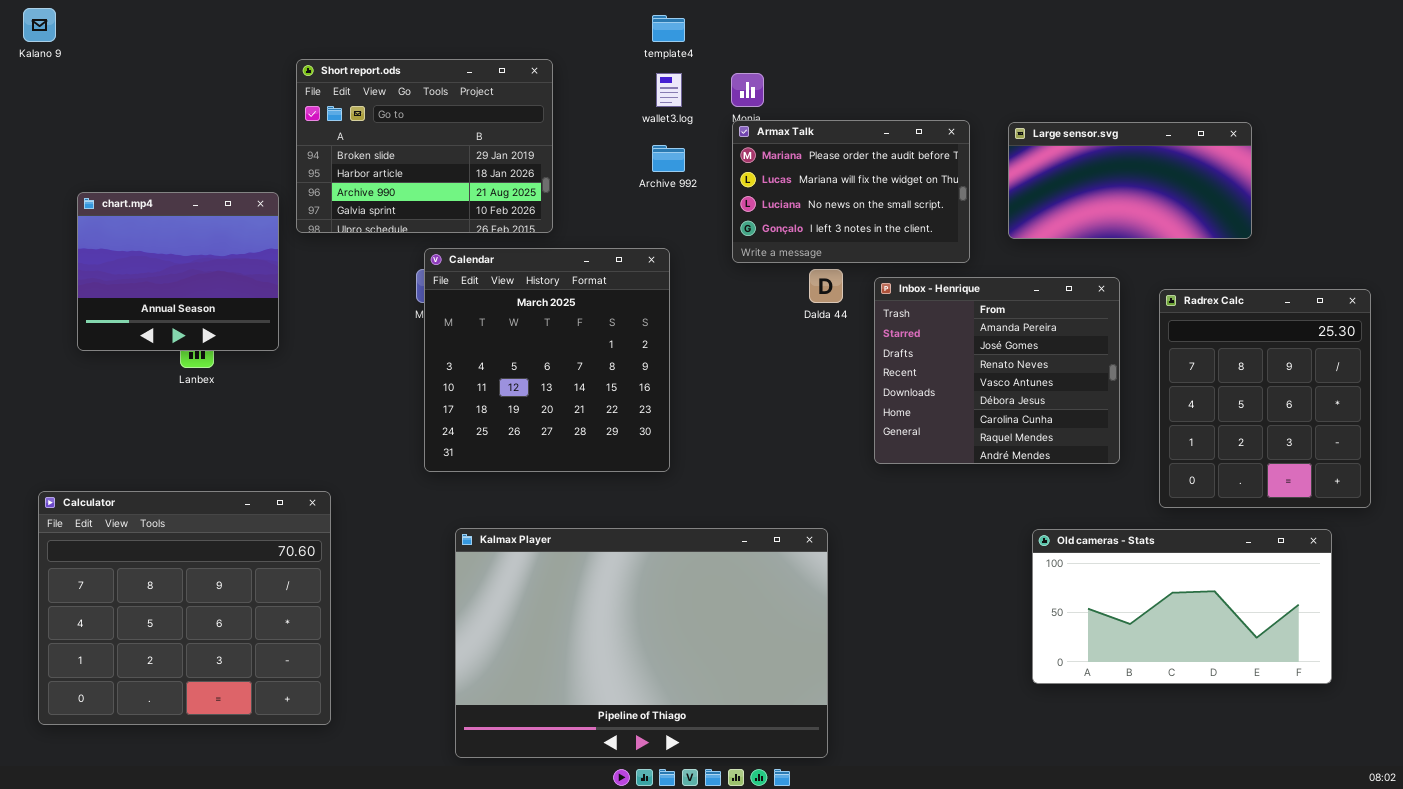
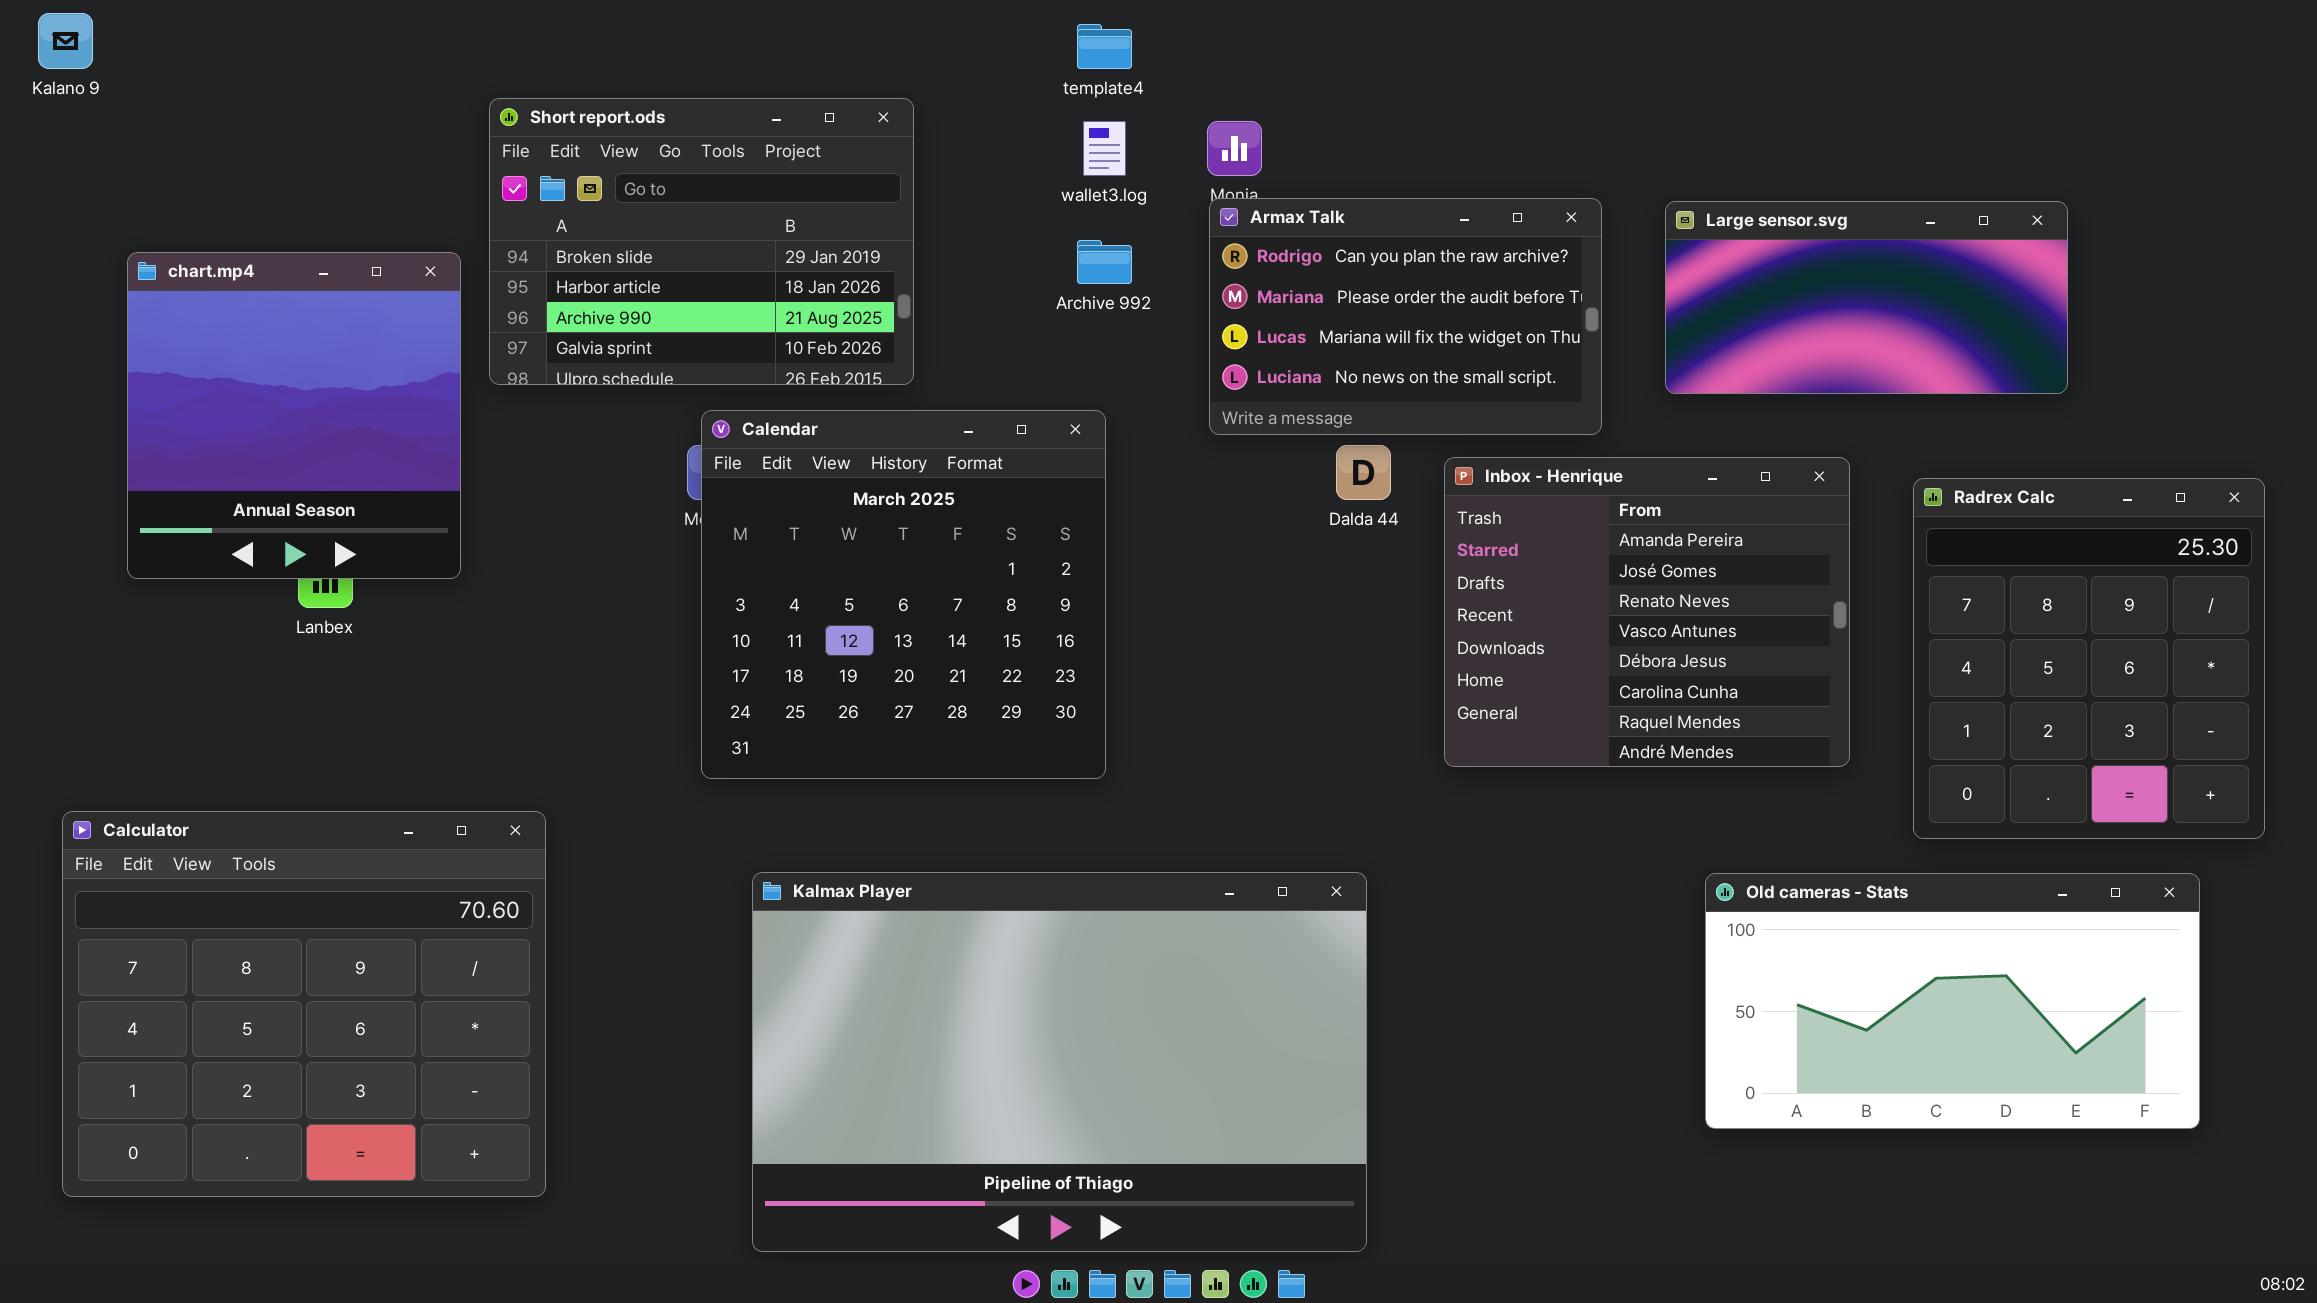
Armax Talk: [732,120,970,263] -> [1209,198,1602,435], scrolled up 1 row
chart.mp4: [77,192,279,351] -> [127,252,461,579], resized

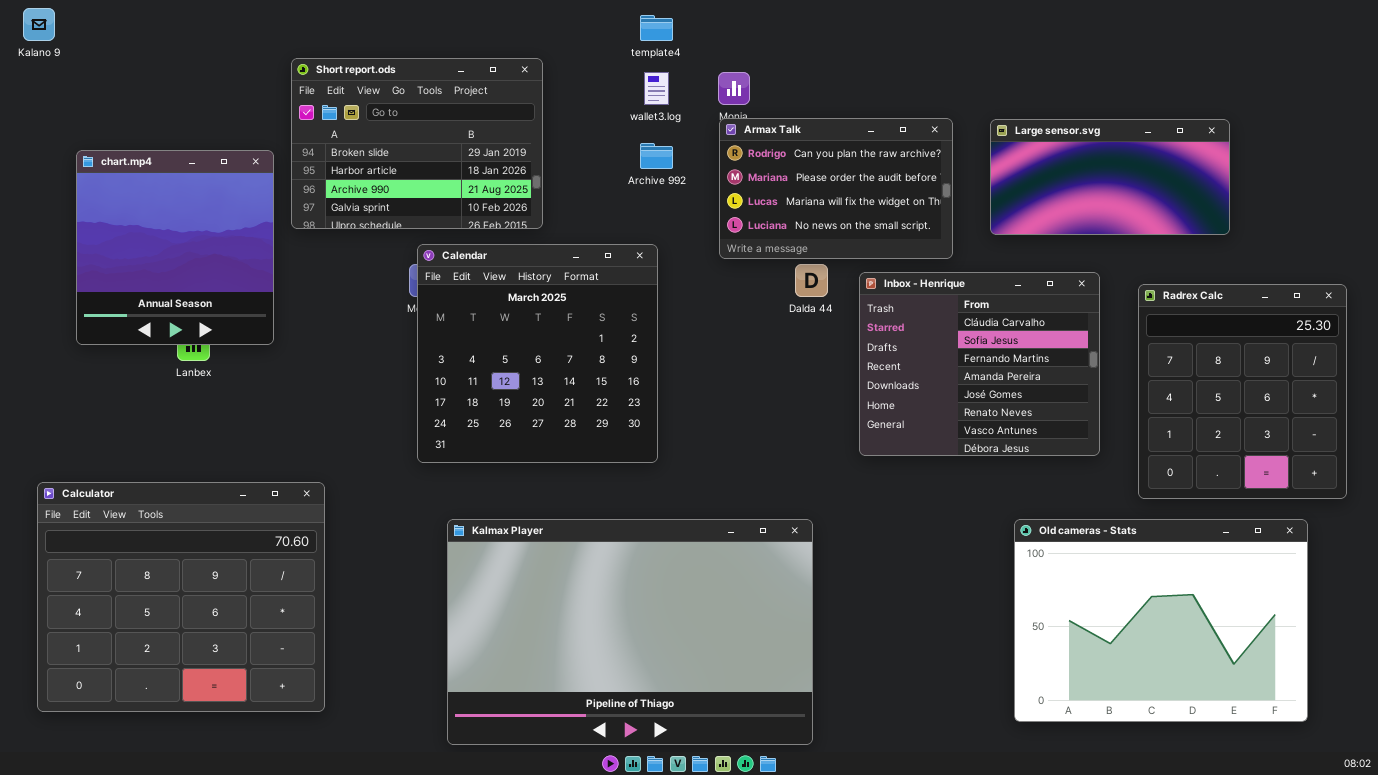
Inbox - Henrique: [1444,457,1850,767] -> [859,272,1100,456], scrolled up 3 rows
Old cameras - Stats: [1705,873,2200,1129] -> [1014,519,1308,722], resized

